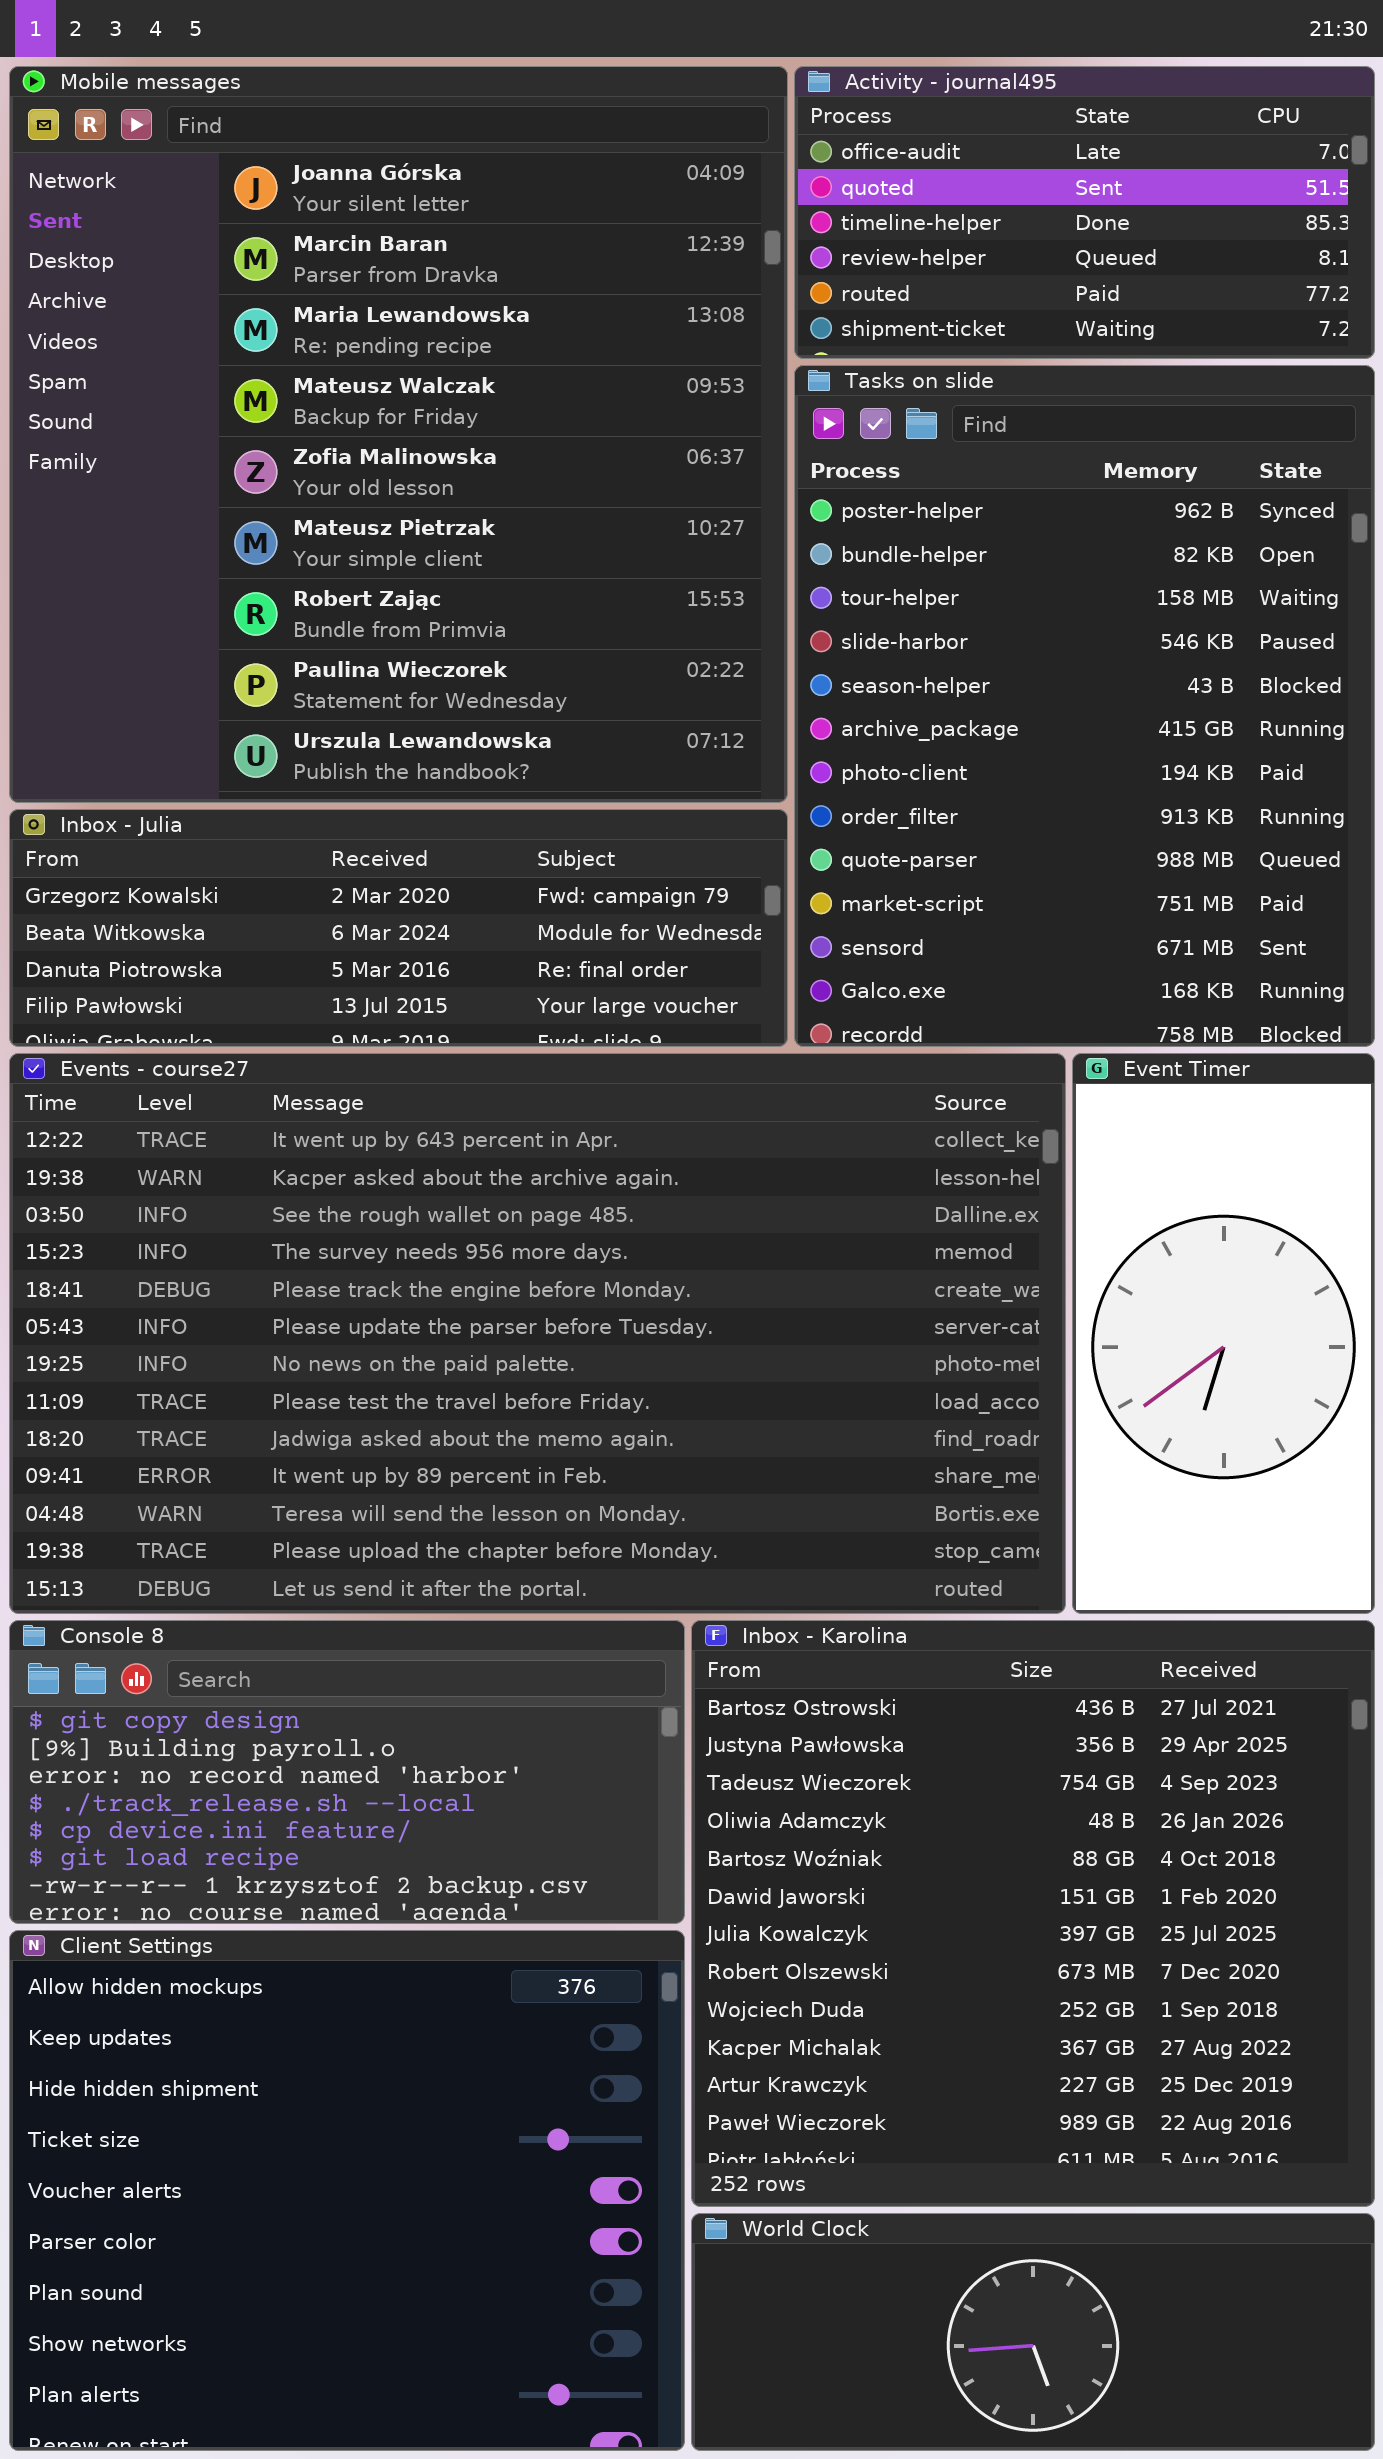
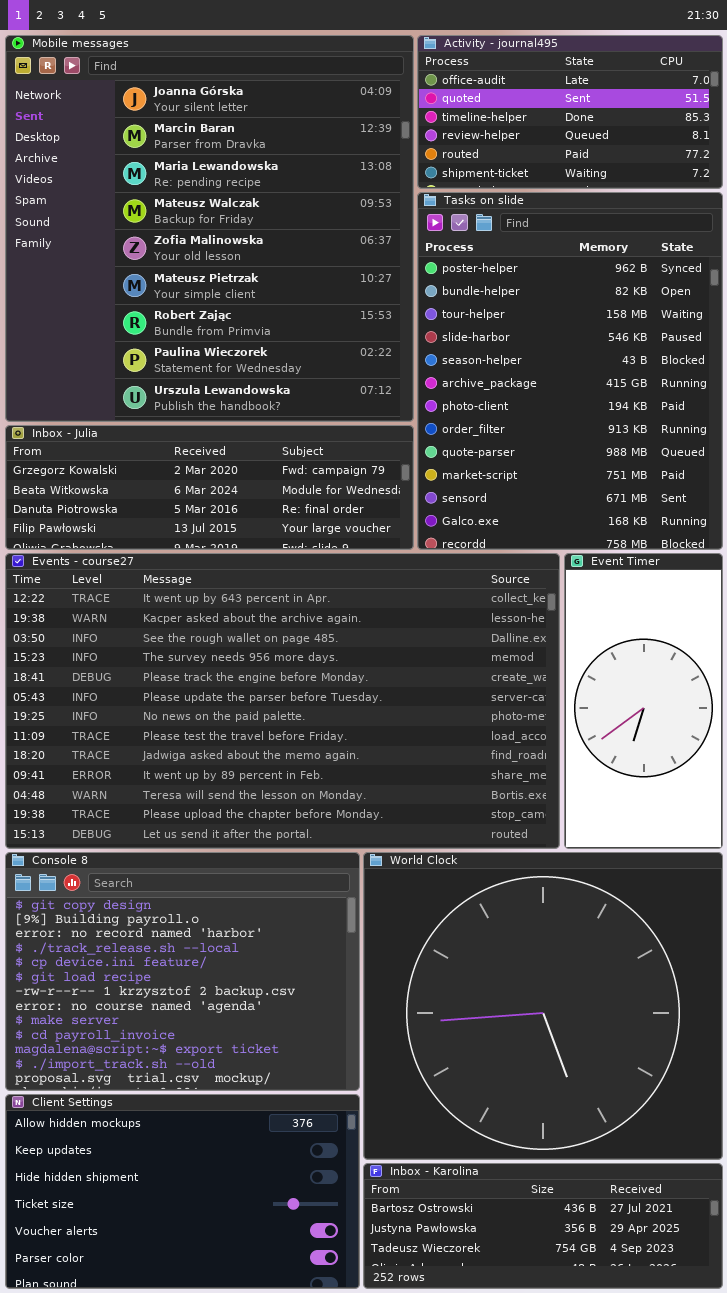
Console 8: [9,1620,685,1924] -> [5,852,360,1091], resized
Inbox - Karolina: [691,1620,1375,2207] -> [363,1163,723,1289], moved, resized
Client Settings: [9,1930,685,2451] -> [5,1094,360,1289], resized
World Clock: [691,2213,1375,2451] -> [363,852,723,1160], moved, resized

